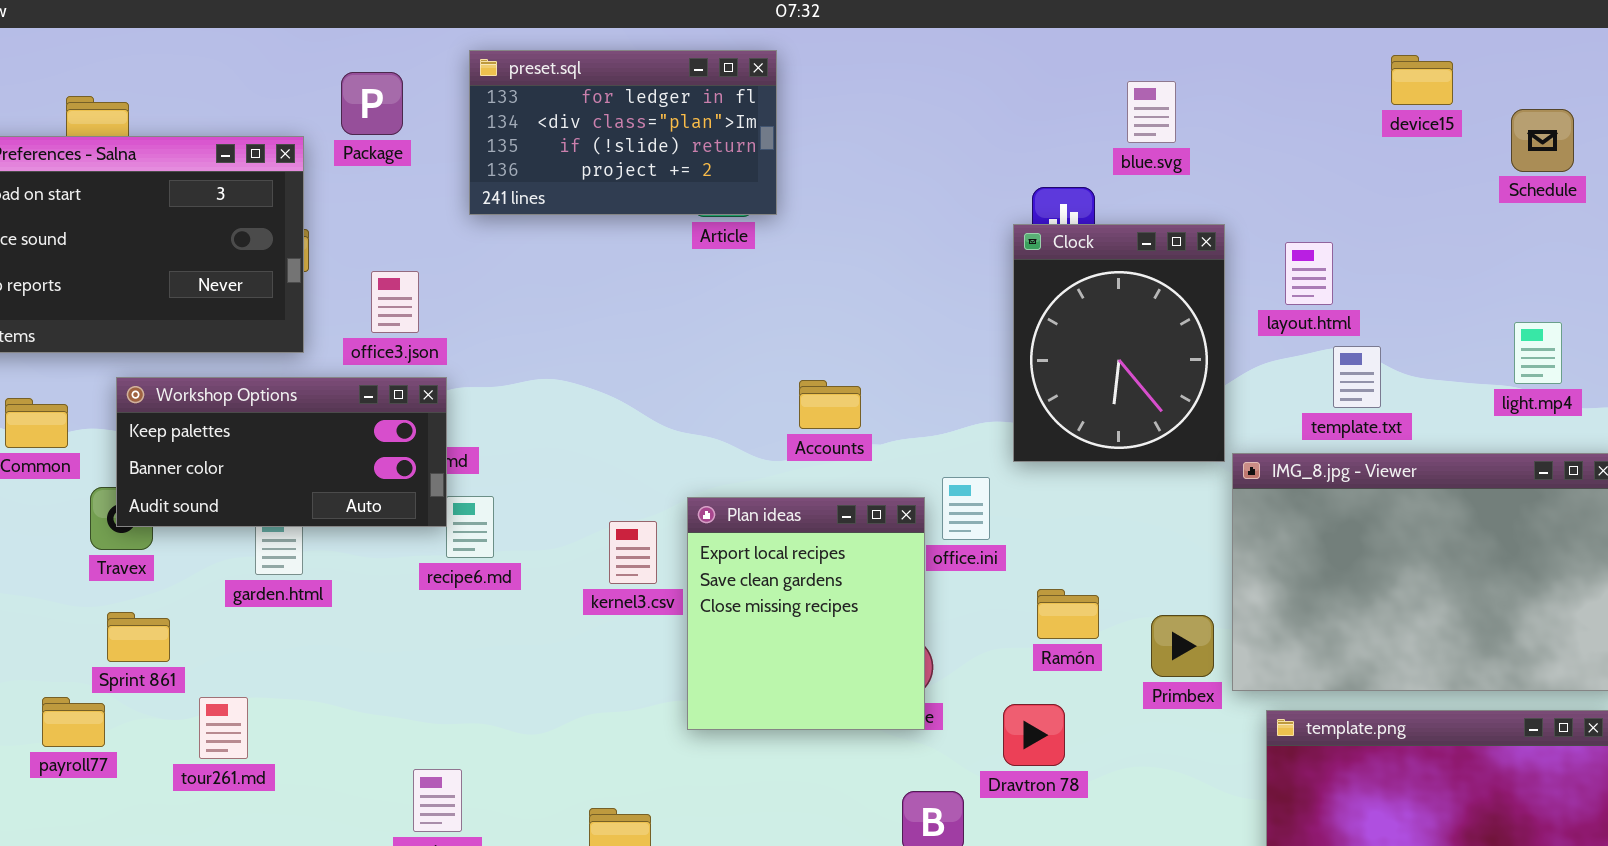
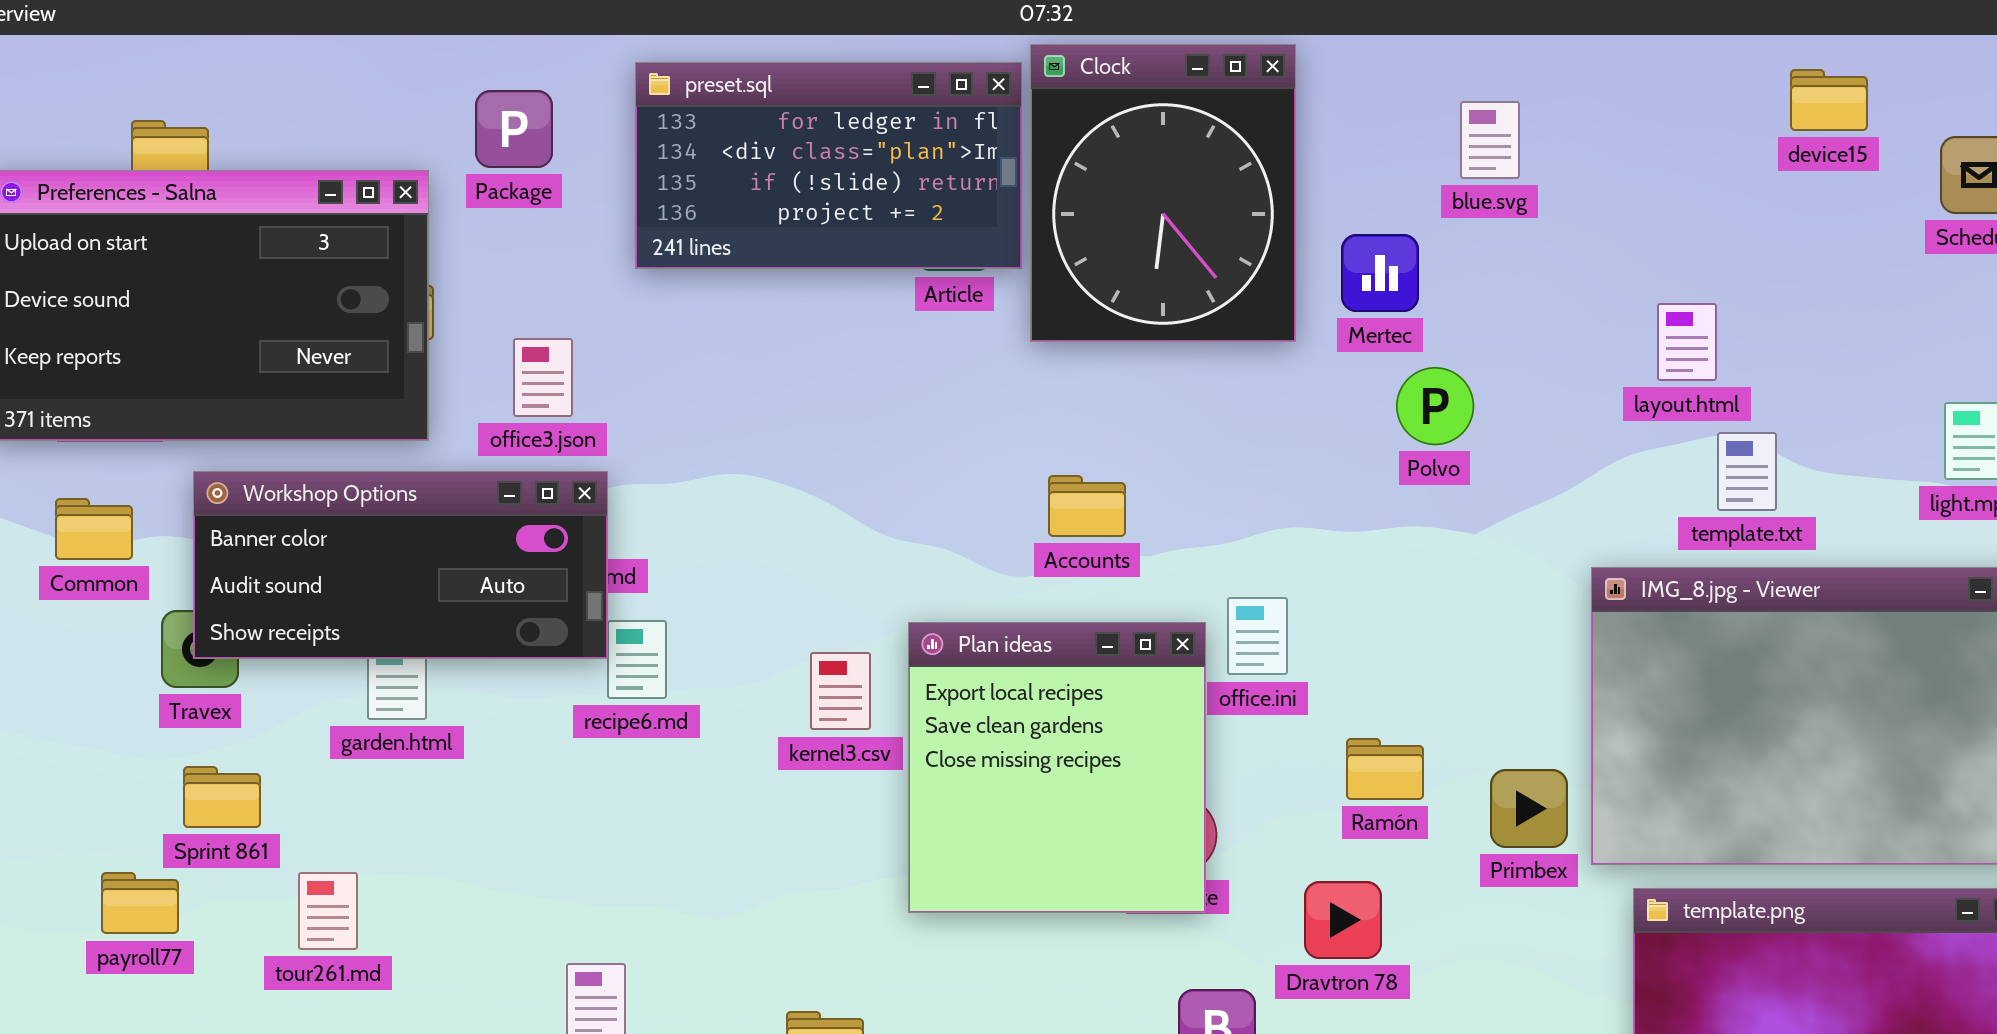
Clock: [1013,224,1225,462] -> [1030,44,1296,342], moved
Workshop Options: [116,377,447,527] -> [193,471,608,659], scrolled down 1 row

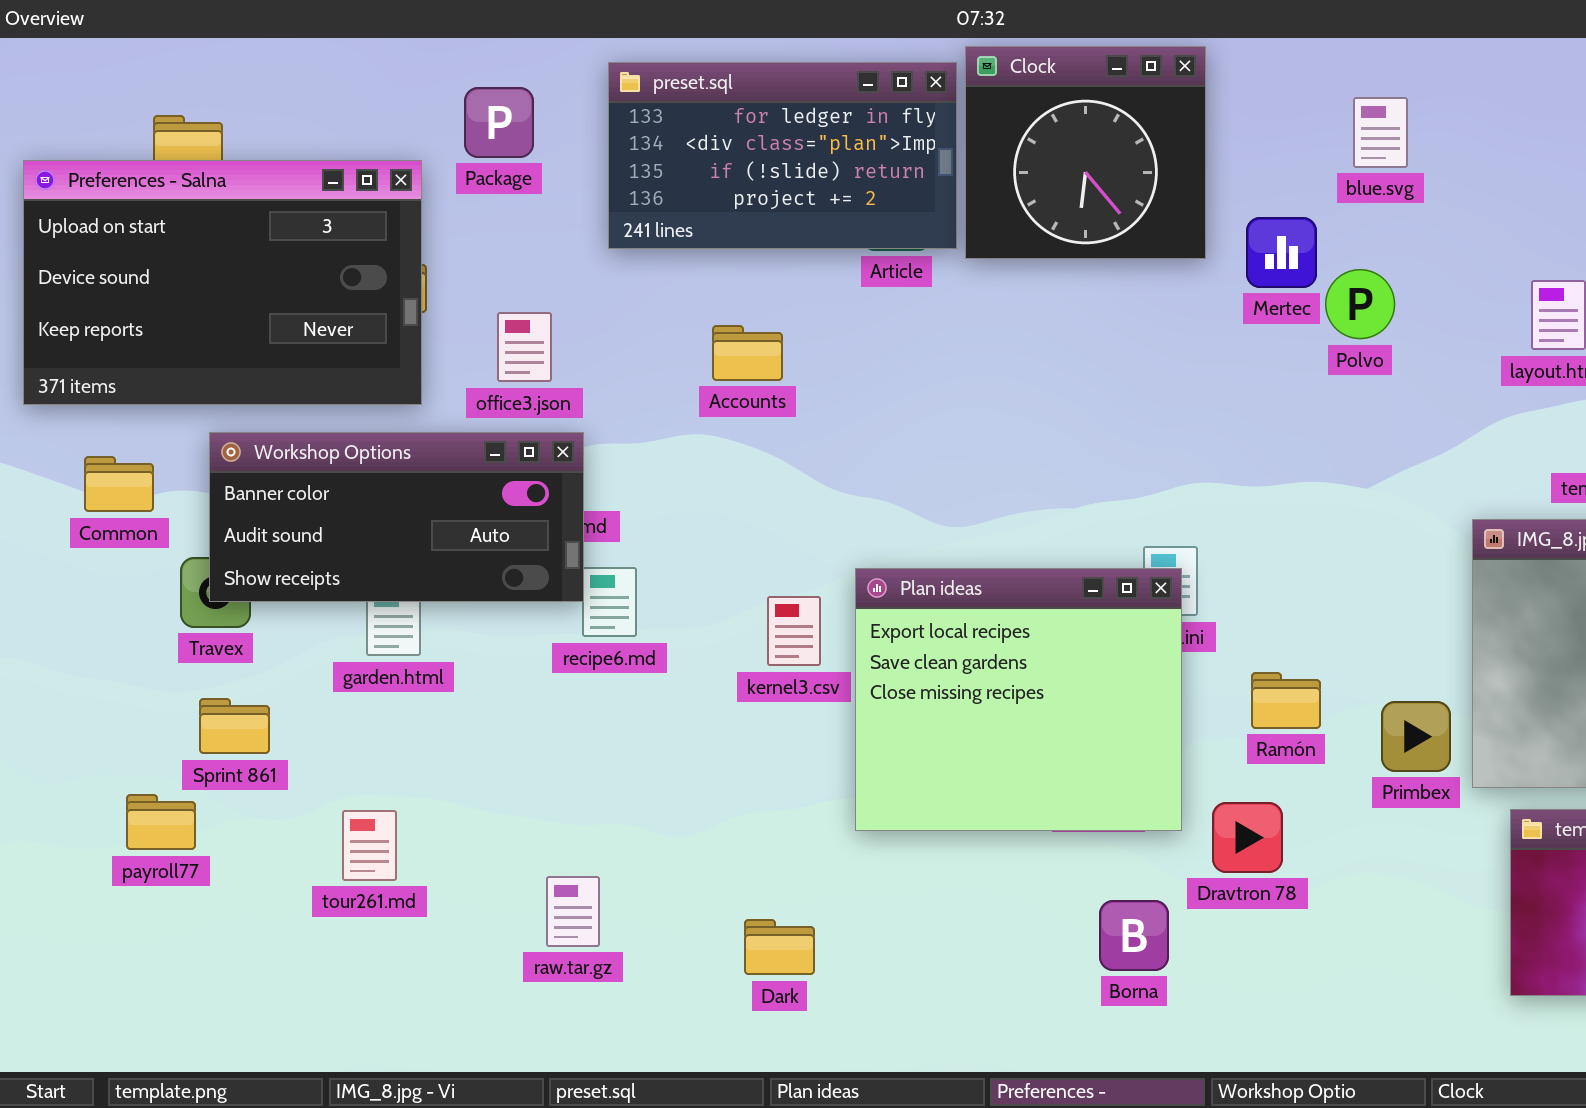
Clock: [1030,44,1296,342] -> [965,46,1206,259], resized
Polvo: [1396,367,1474,445] -> [1325,269,1395,339], moved
Accounts: [1048,475,1126,537] -> [712,325,783,381], moved
Plan ideas: [908,622,1206,913] -> [855,568,1182,831], resized
tour261.md: [298,872,358,950] -> [342,810,397,881], moved

